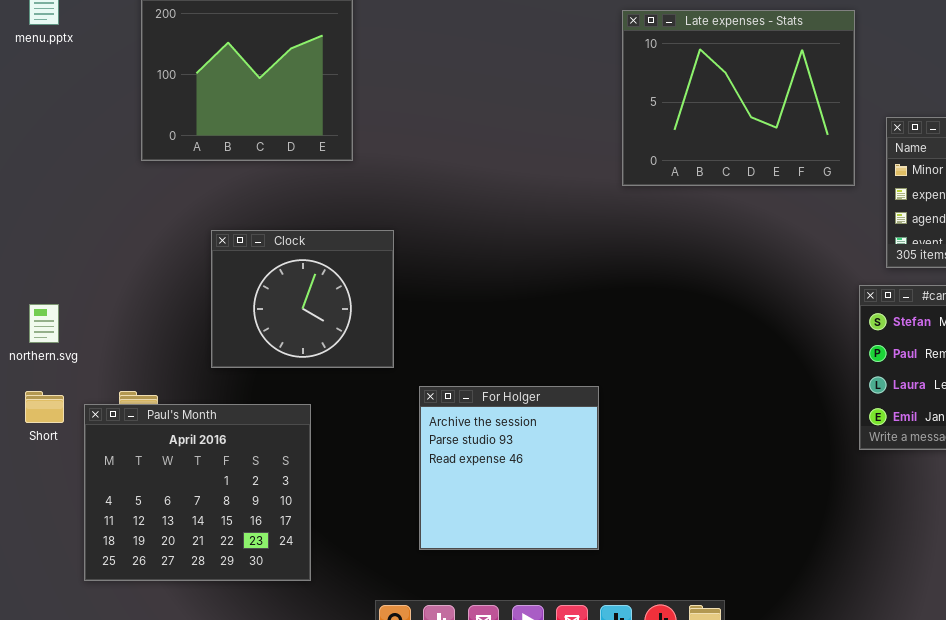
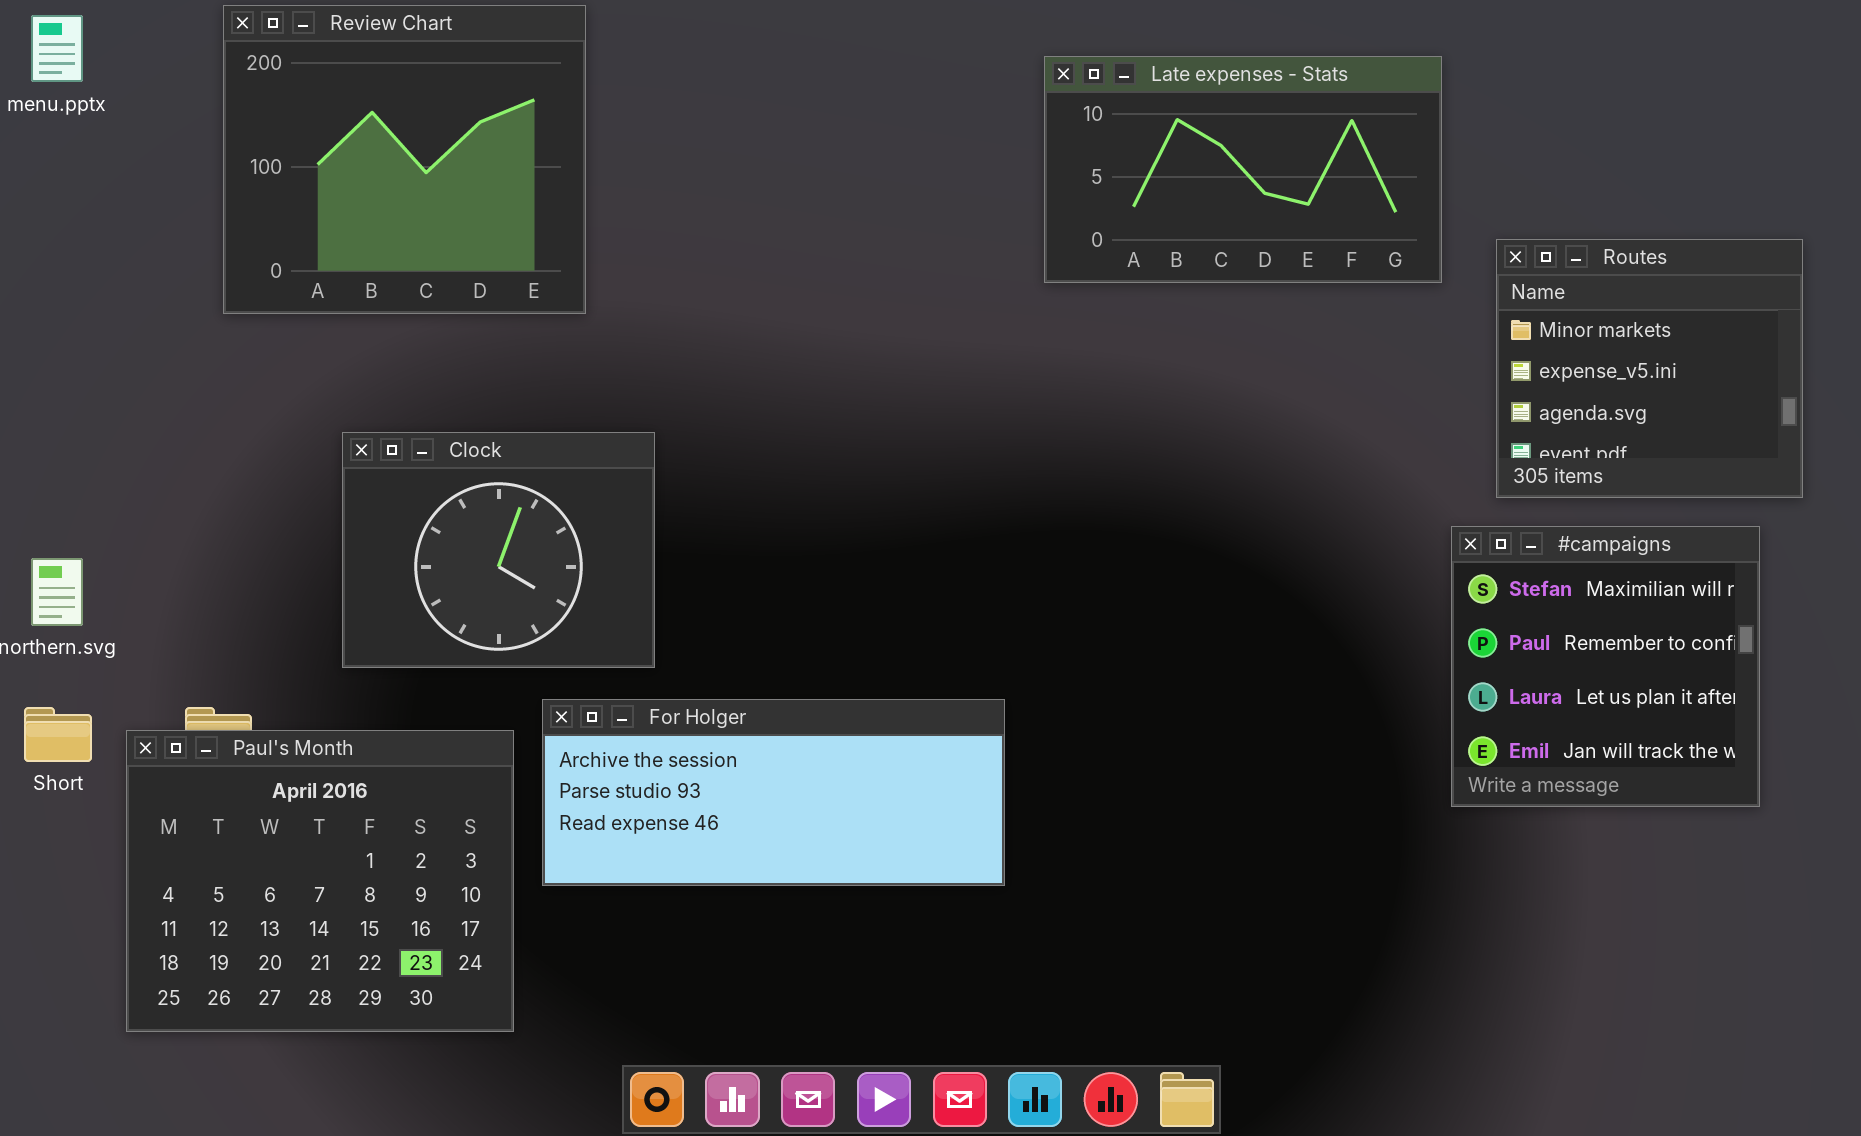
Late expenses - Stats: [622,10,855,186] -> [1044,56,1442,283], resized
For Holger: [419,386,599,550] -> [542,699,1005,886], resized

